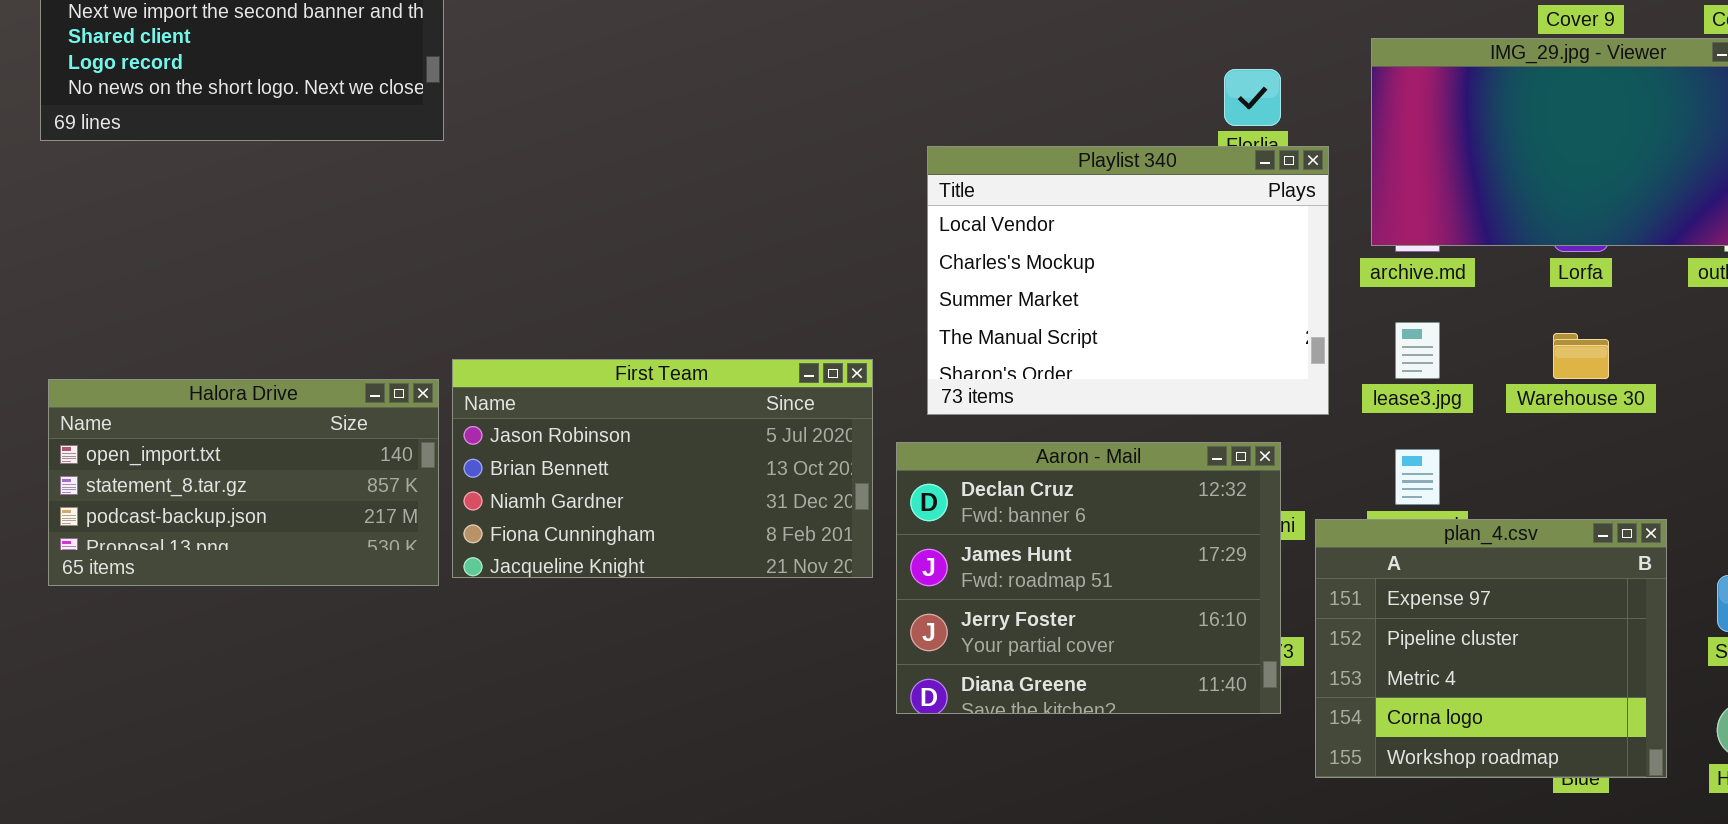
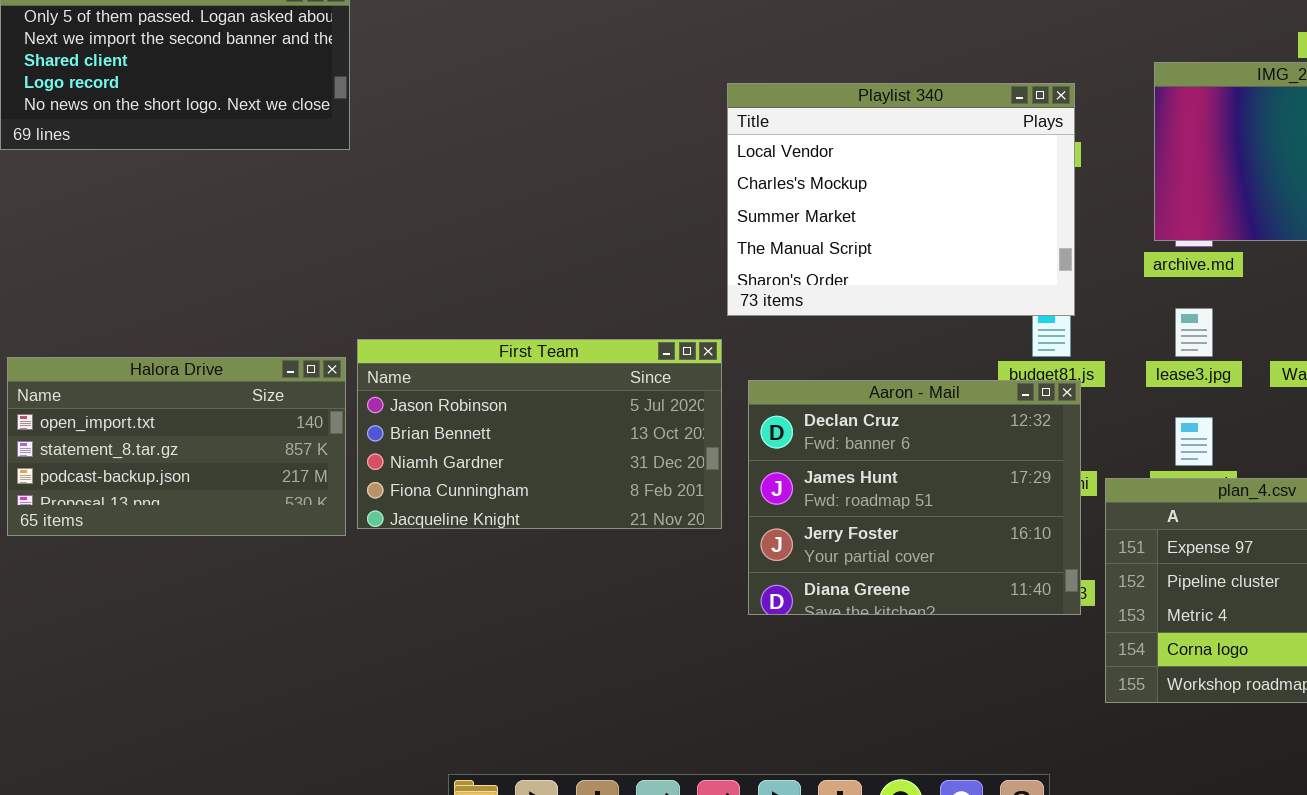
Playlist 340: [927,146,1329,415] -> [727,83,1075,316], moved
Aaron - Mail: [896,442,1281,714] -> [748,380,1081,615], moved

